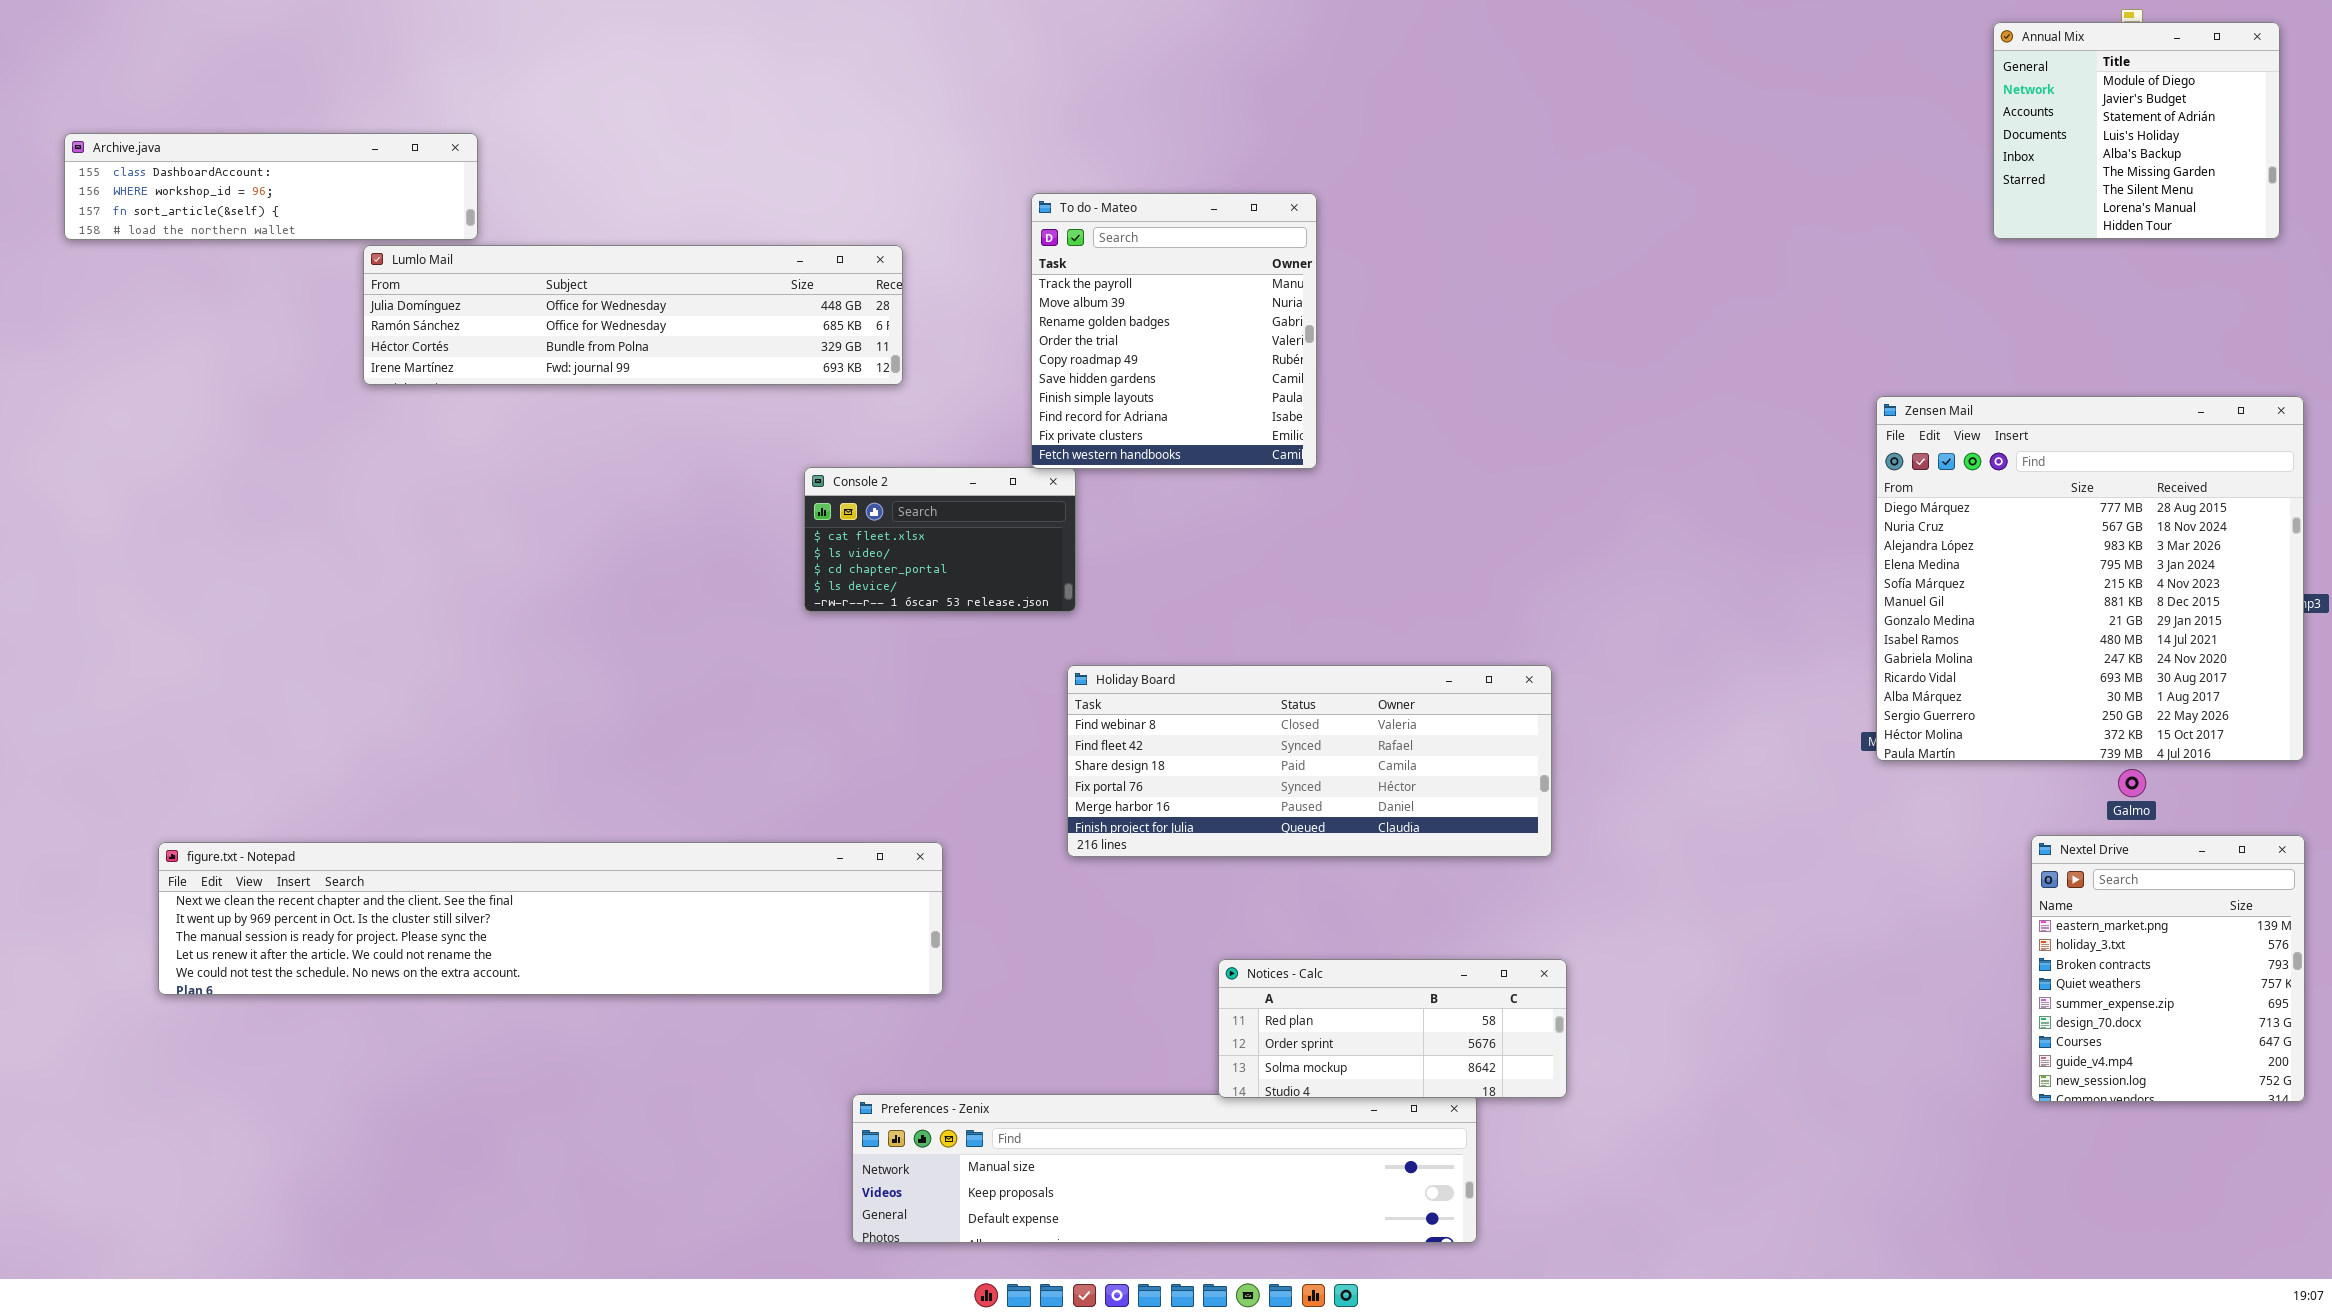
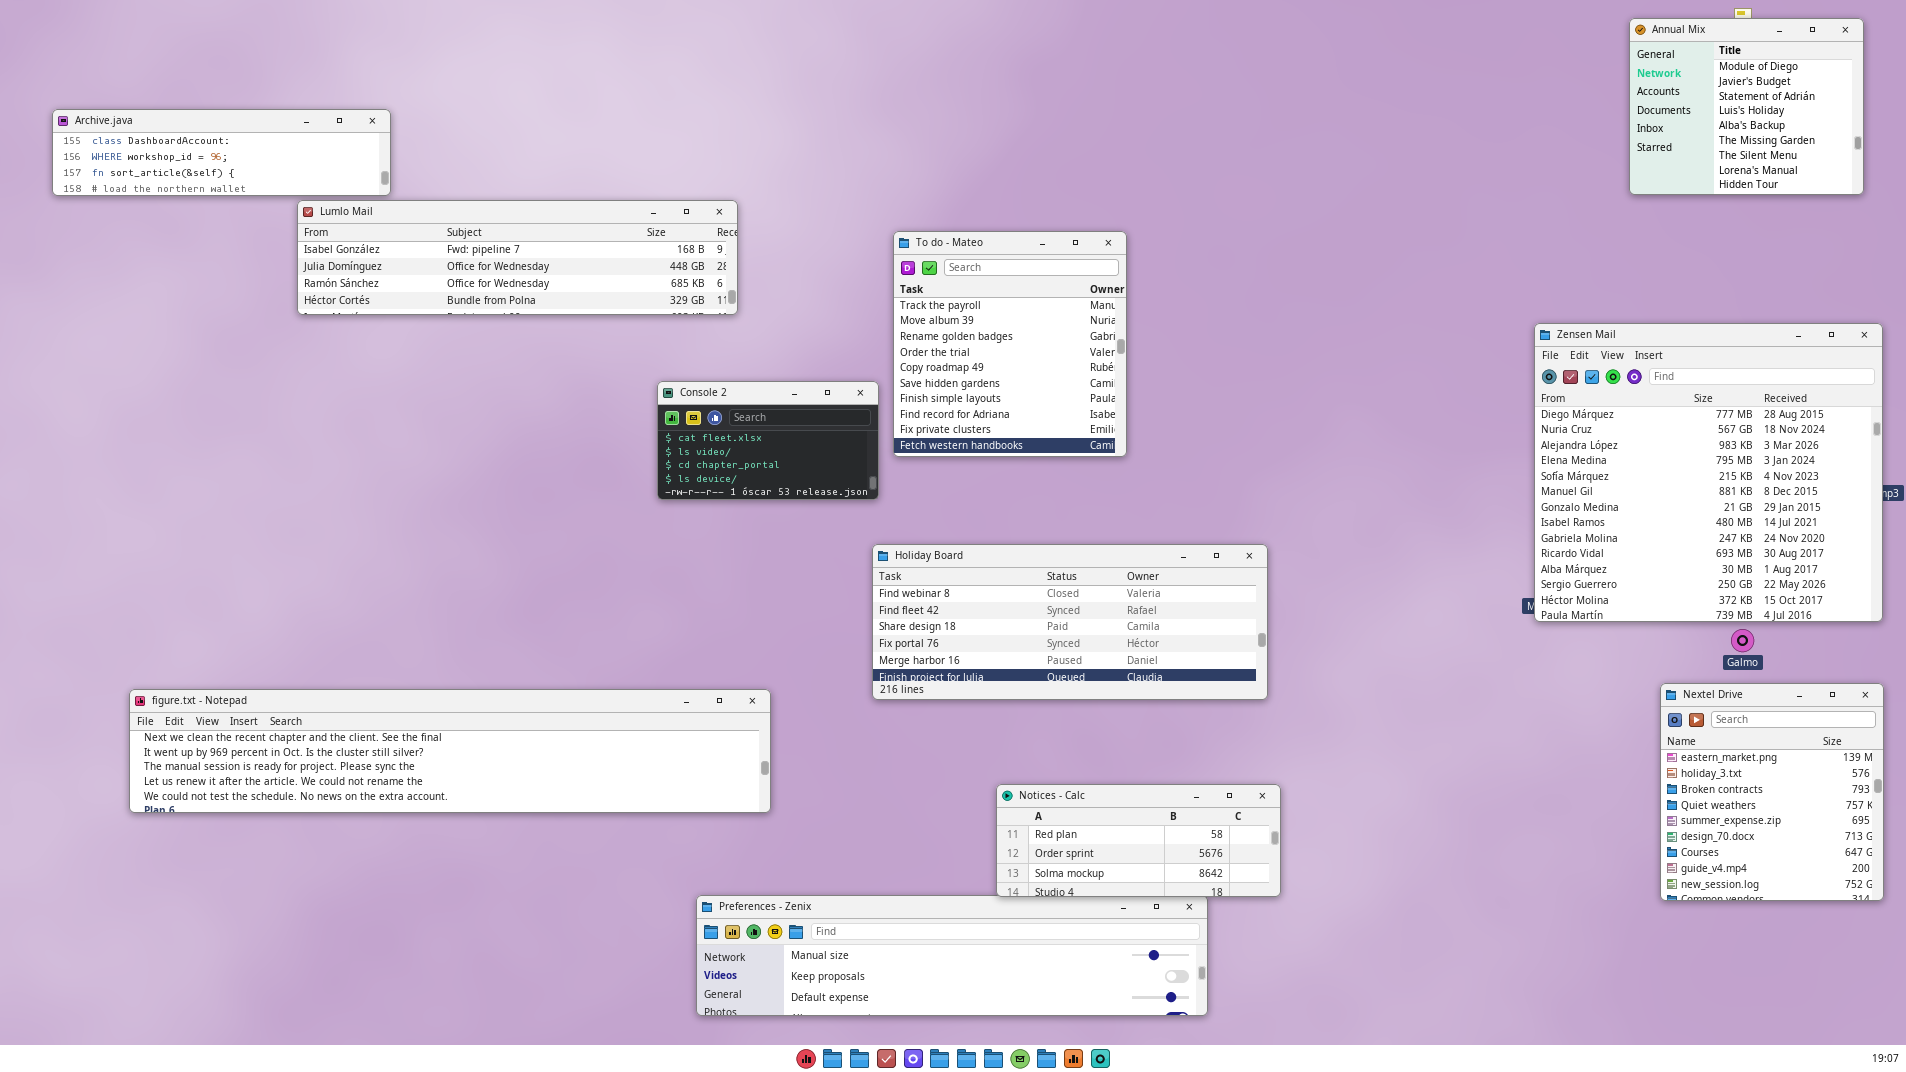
To do - Mateo: [1031,193,1317,469] -> [893,231,1127,457], moved
Lumlo Mail: [363,245,903,385] -> [297,200,738,315], scrolled up 1 row

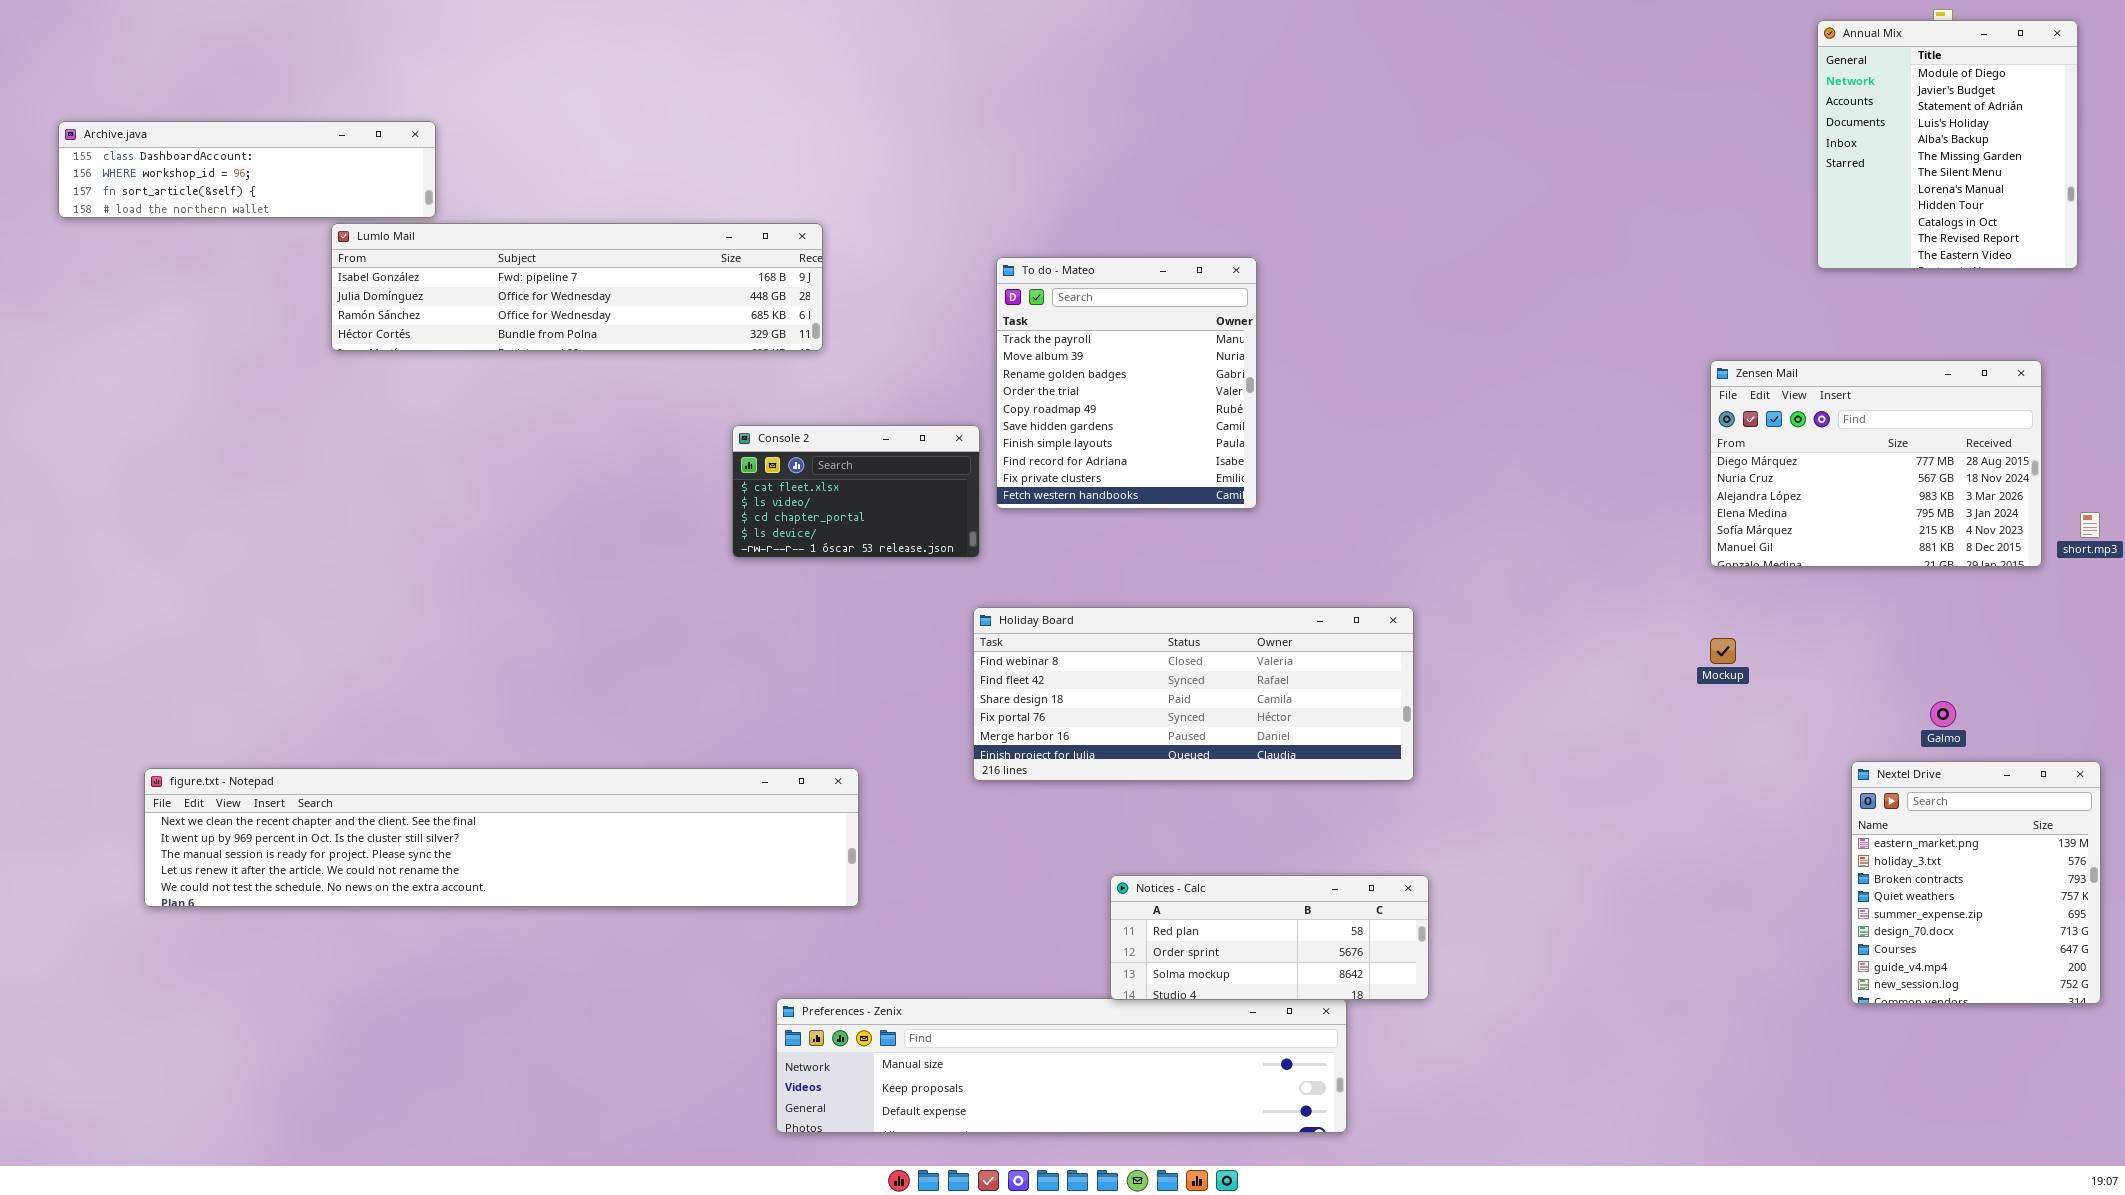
Annual Mix: [1629,18,1864,195] -> [1817,20,2078,269], resized
Zensen Mail: [1534,323,1883,622] -> [1710,360,2042,567], resized

